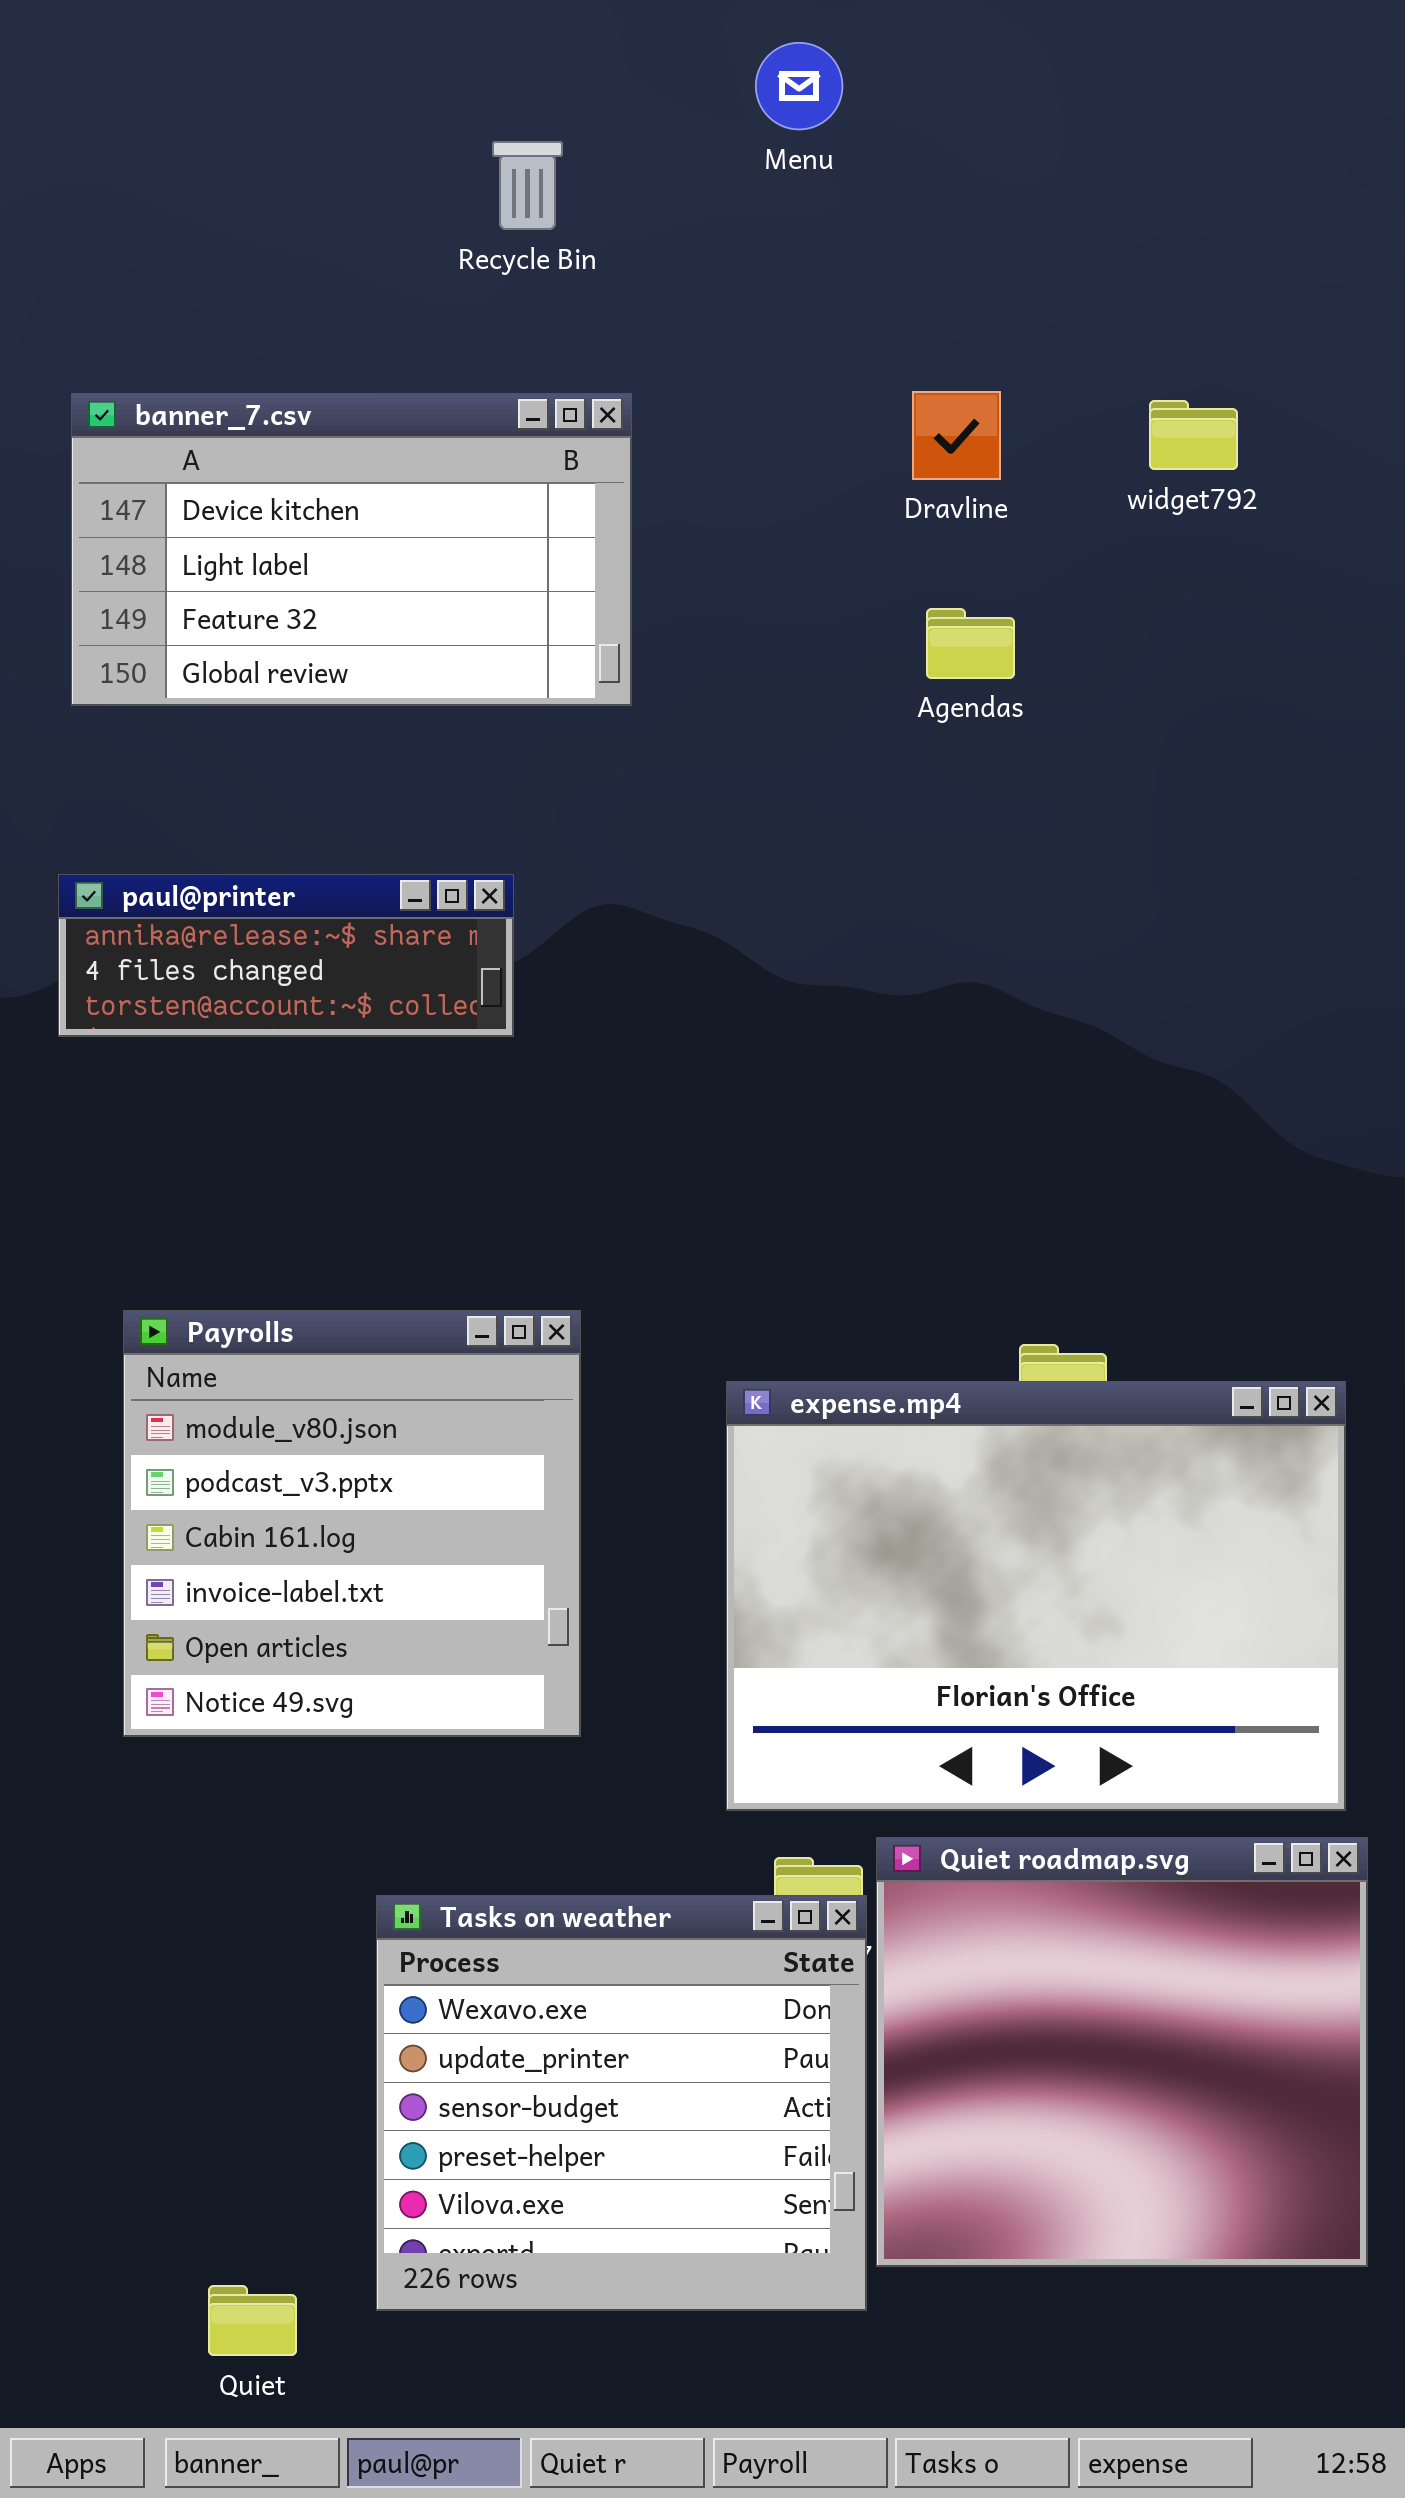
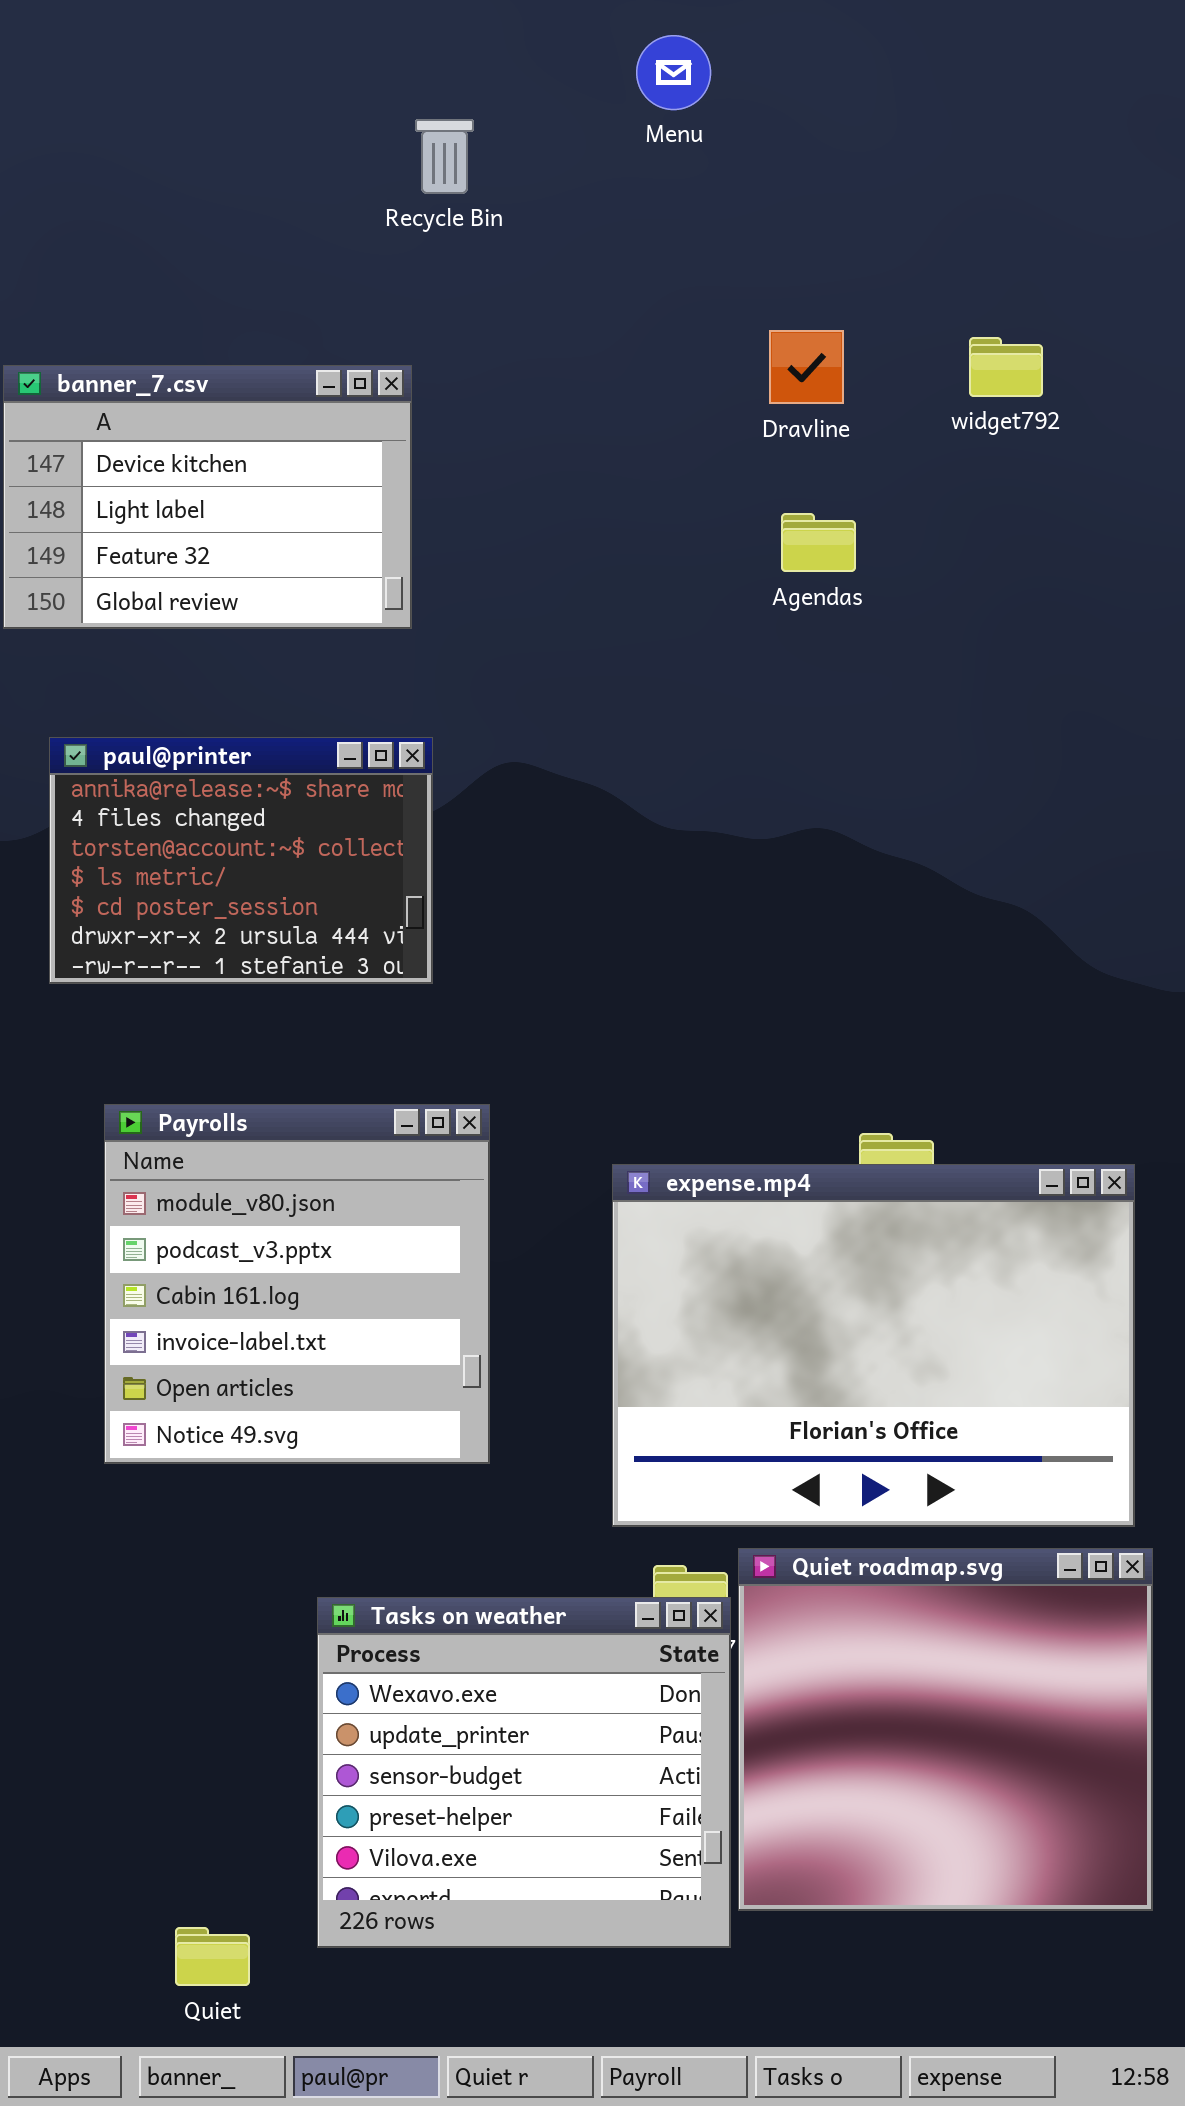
banner_7.csv: [71,393,632,706] -> [3,365,412,629], moved, resized
paul@printer: [58,874,514,1037] -> [49,737,433,984], resized

